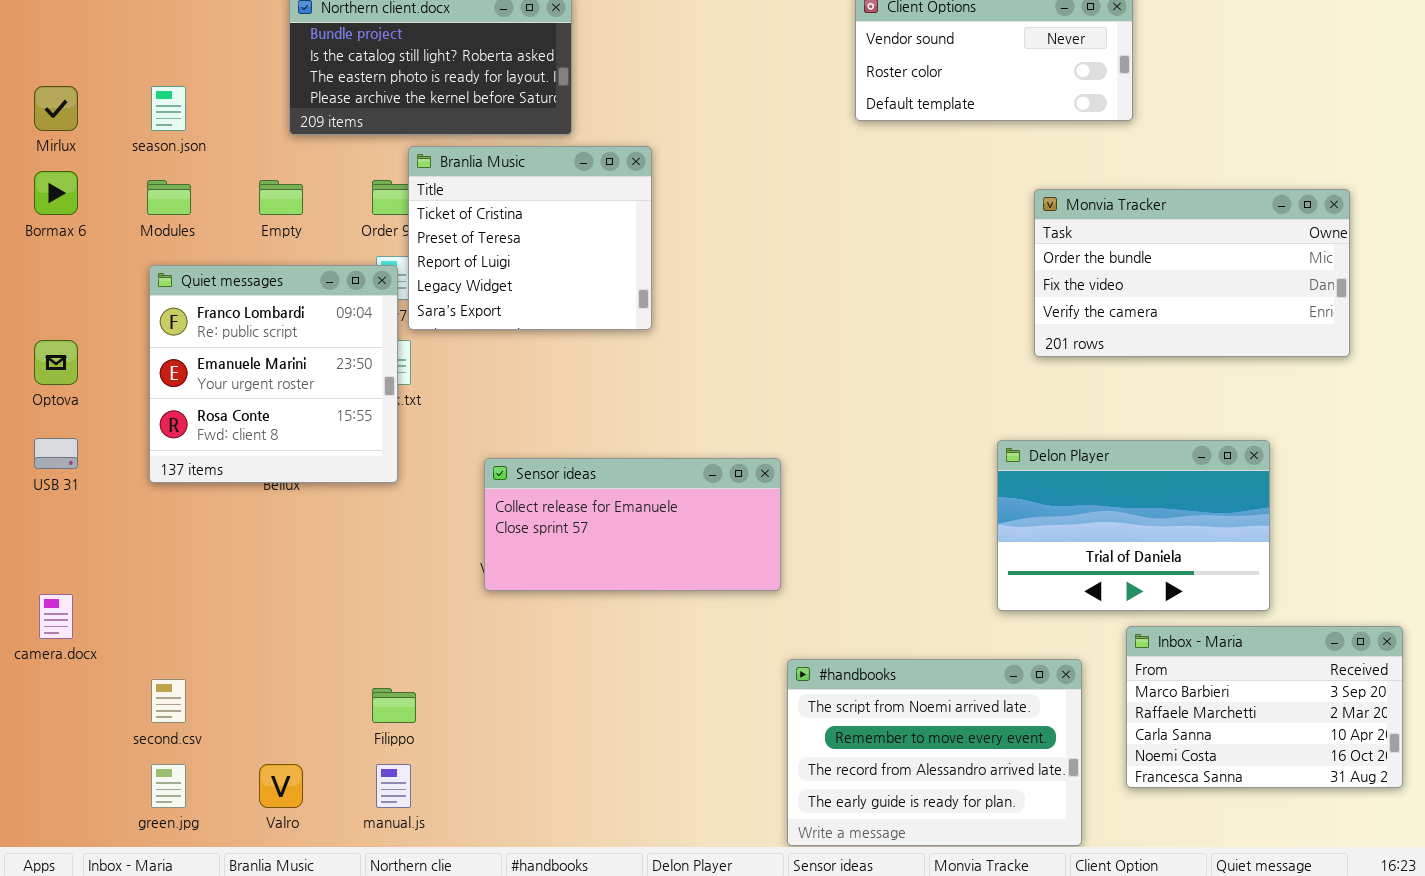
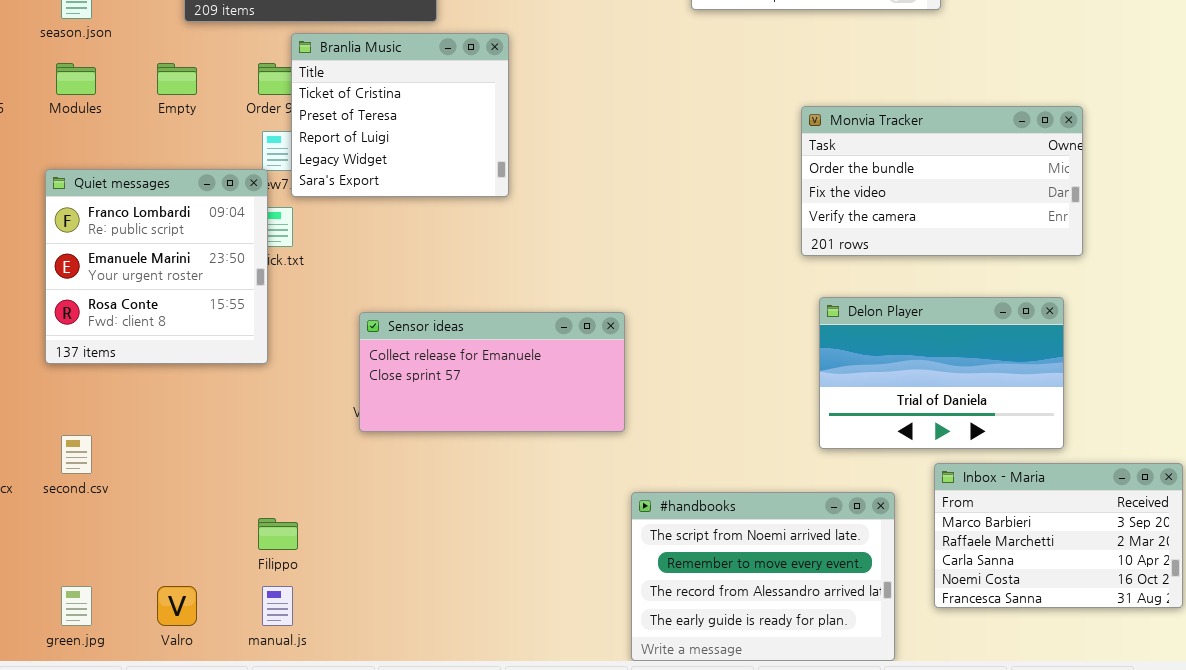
Monvia Tracker: [1034,189,1350,357] -> [801,106,1083,256], moved
Quiet messages: [149,265,398,483] -> [45,169,268,364], moved
second.csv: [151,679,186,723] -> [61,435,92,474], moved

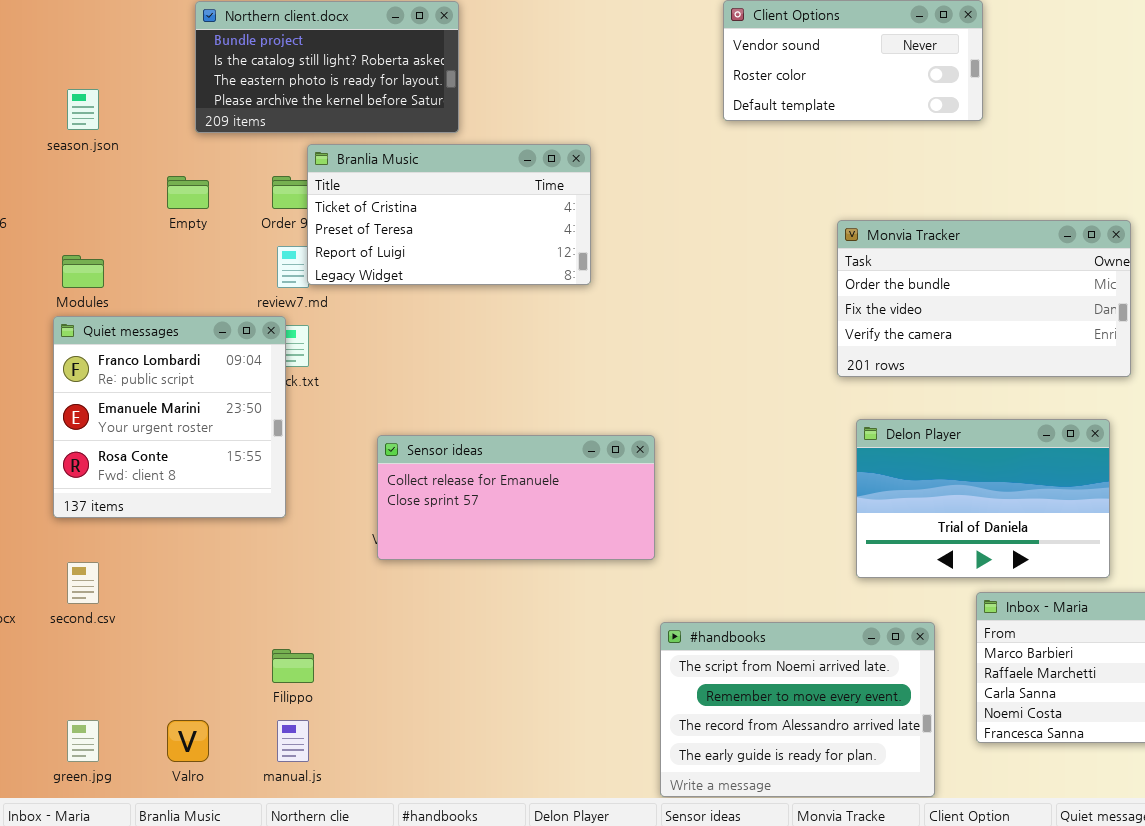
Branlia Music: [291,33,509,197] -> [307,144,591,285], resized
Modules: [56,63,96,95] -> [62,255,104,288], moved
Quiet messages: [45,169,268,364] -> [53,316,286,518], moved

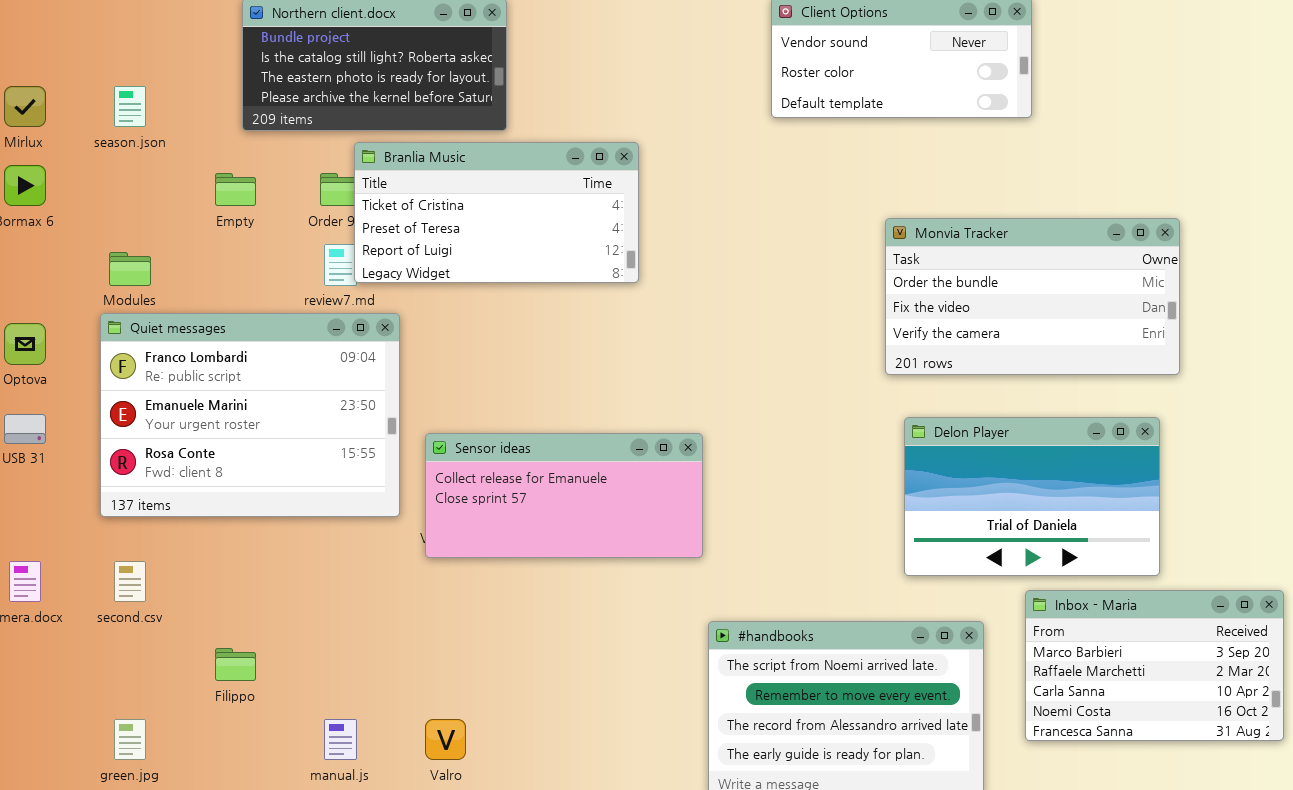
Quiet messages: [53,316,286,518] -> [100,313,400,517], resized
Filippo: [272,649,314,683] -> [215,648,256,681], moved
Valro: [167,720,209,762] -> [425,719,466,760], moved

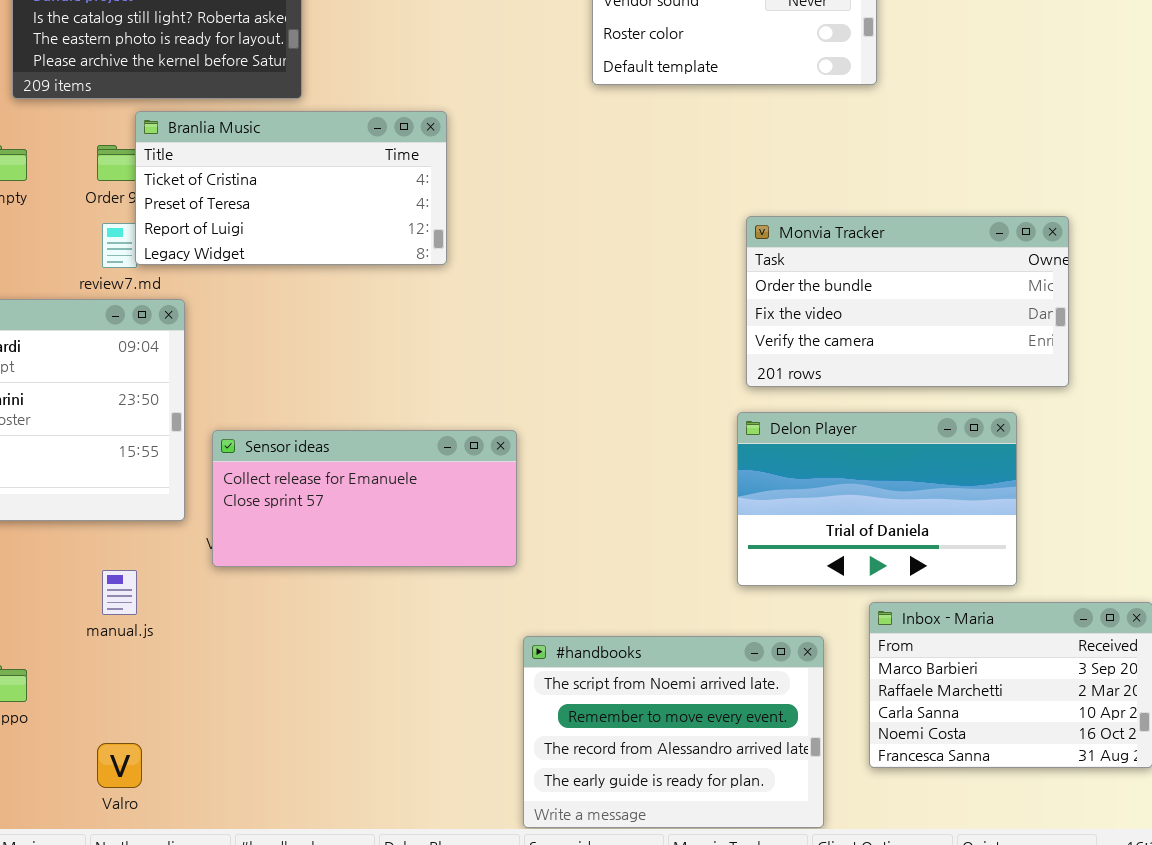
Monvia Tracker: [885,218,1180,375] -> [746,216,1069,387], moved
manual.js: [324,719,357,760] -> [102,570,137,615], moved
Valro: [425,719,466,760] -> [97,743,142,788], moved

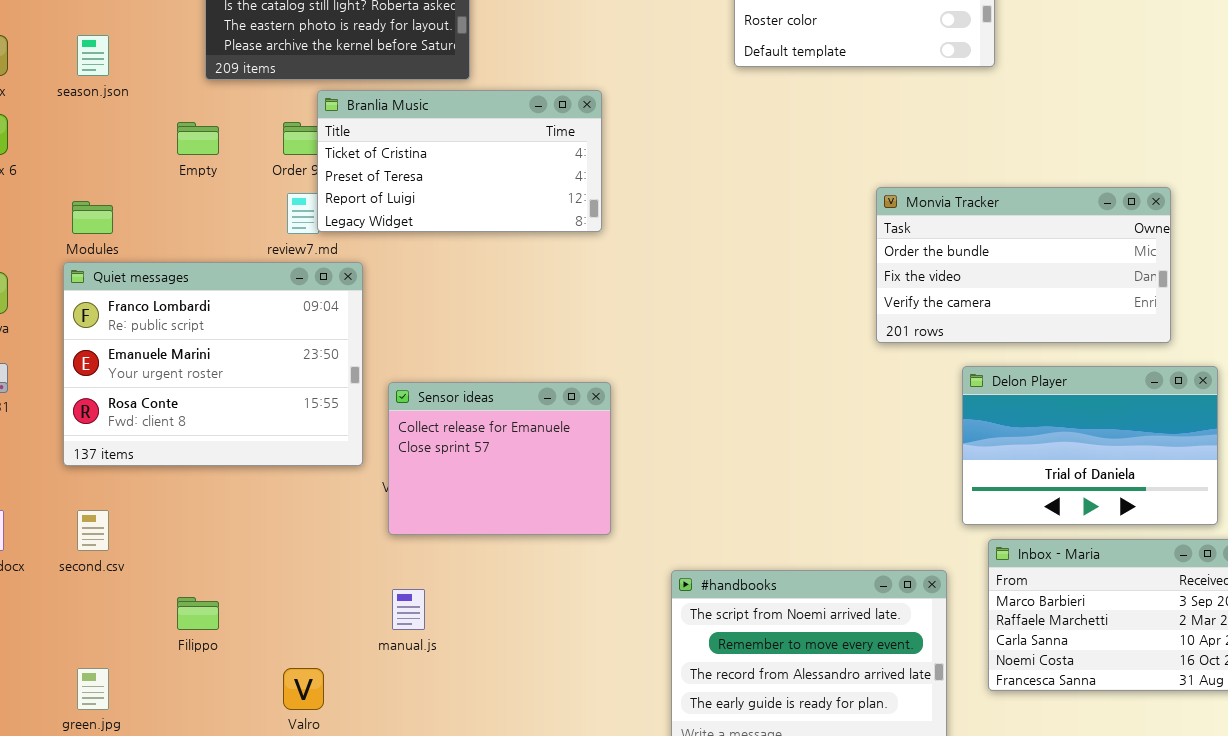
Delon Player: [737,412,1017,586] -> [962,366,1218,525], moved
Sensor ideas: [212,430,517,567] -> [388,382,611,535], resized
manual.js: [102,570,137,615] -> [392,589,425,630], moved

